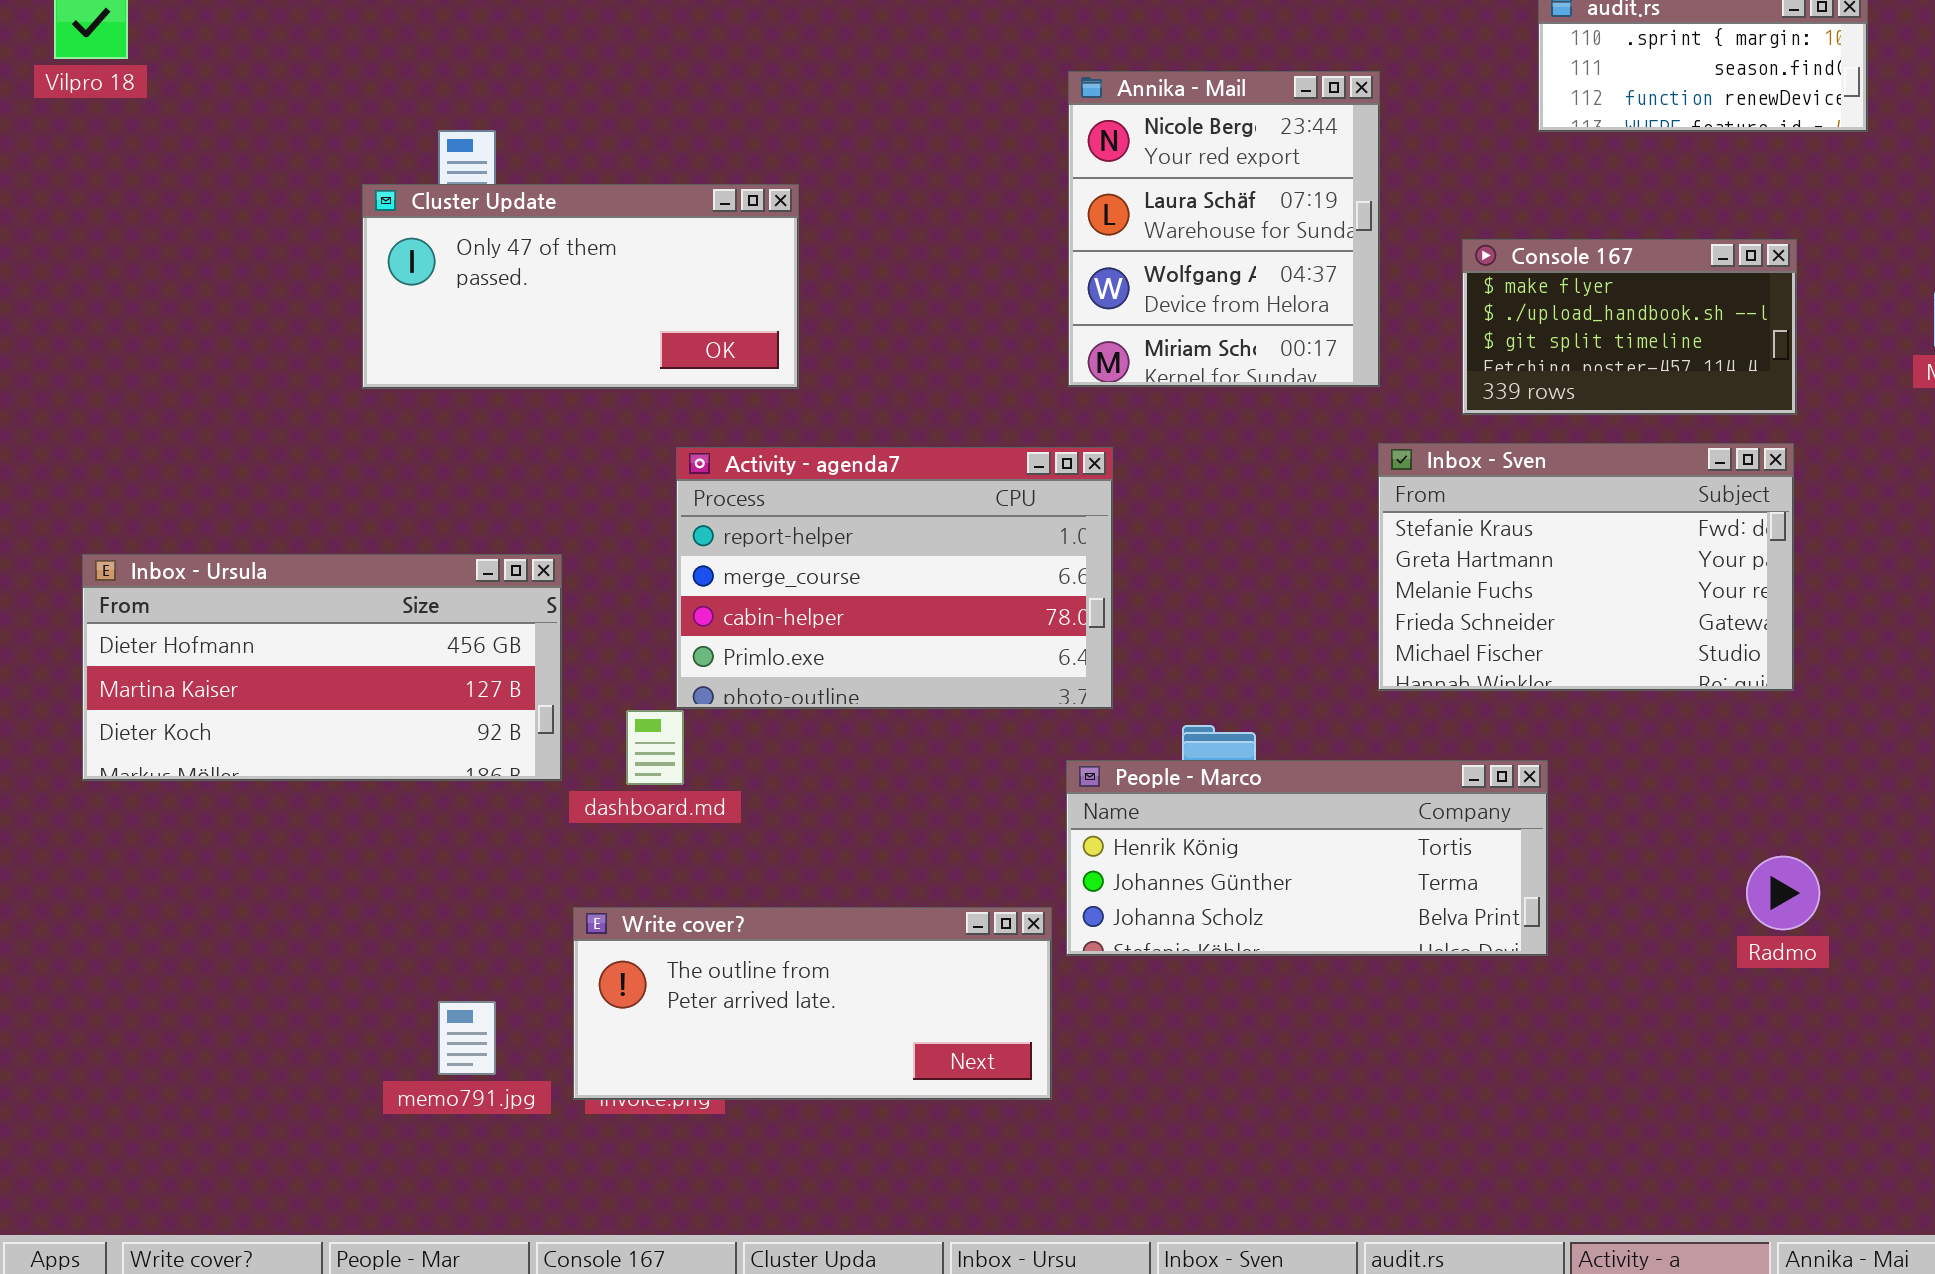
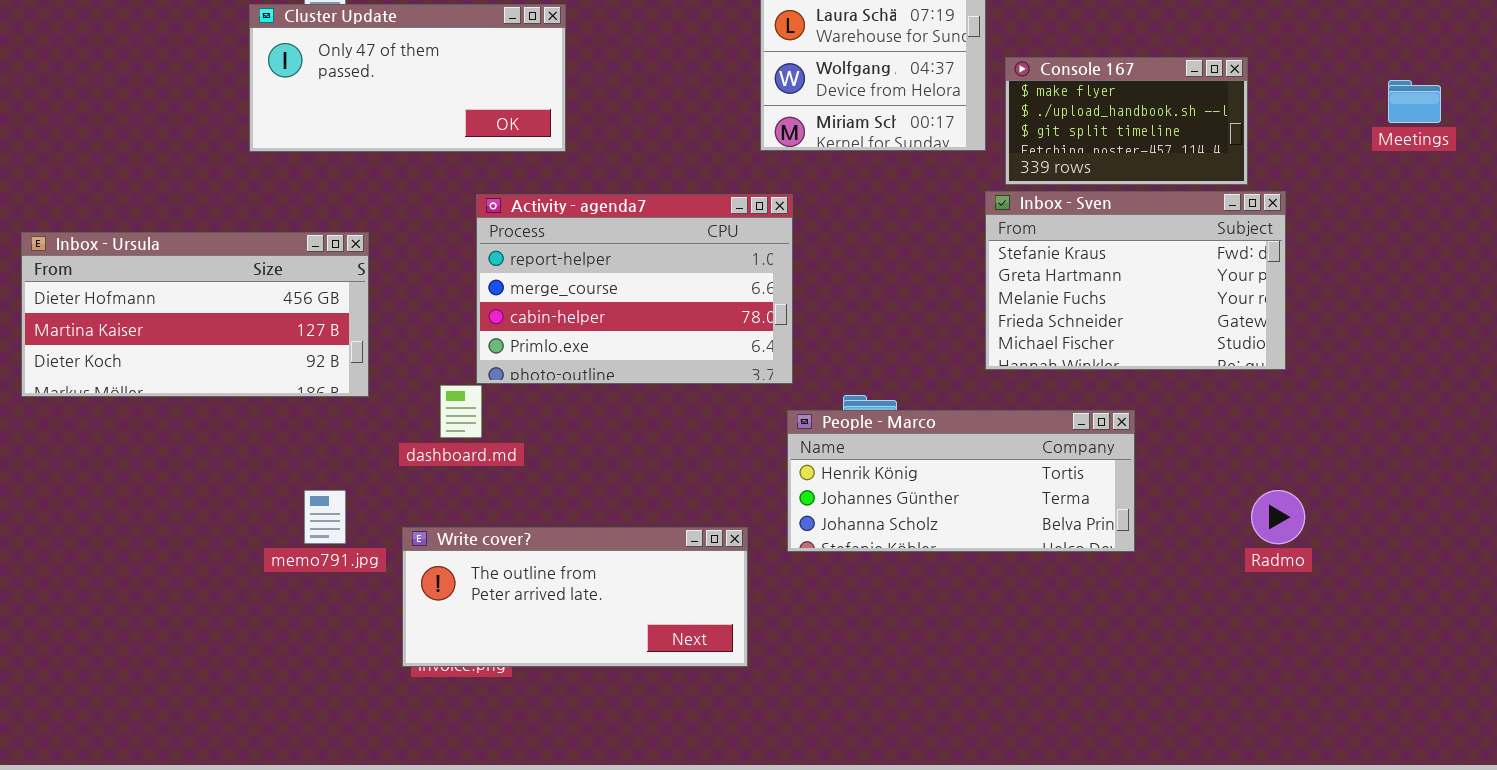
Console 167: [1462,239,1797,415] -> [1005,57,1248,185], moved
Inbox - Ursula: [82,554,562,781] -> [21,232,369,397], moved
People - Marco: [1066,760,1548,956] -> [787,410,1135,552], moved
memo791.jpg: [438,1001,496,1075] -> [304,490,346,544], moved

